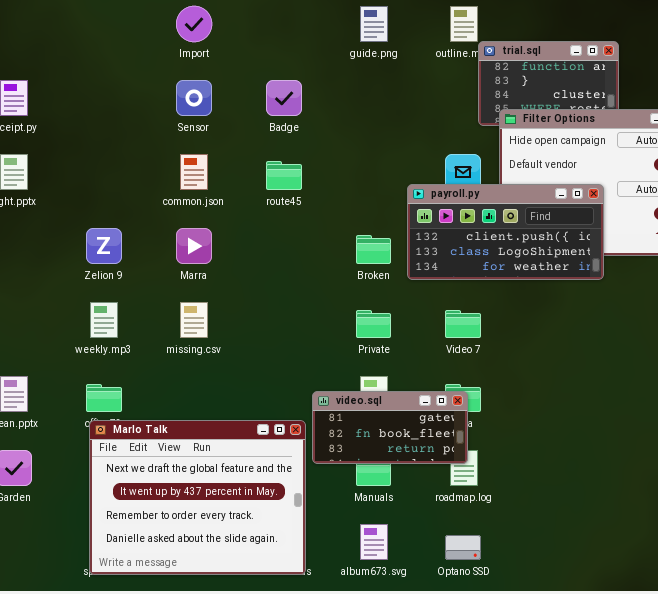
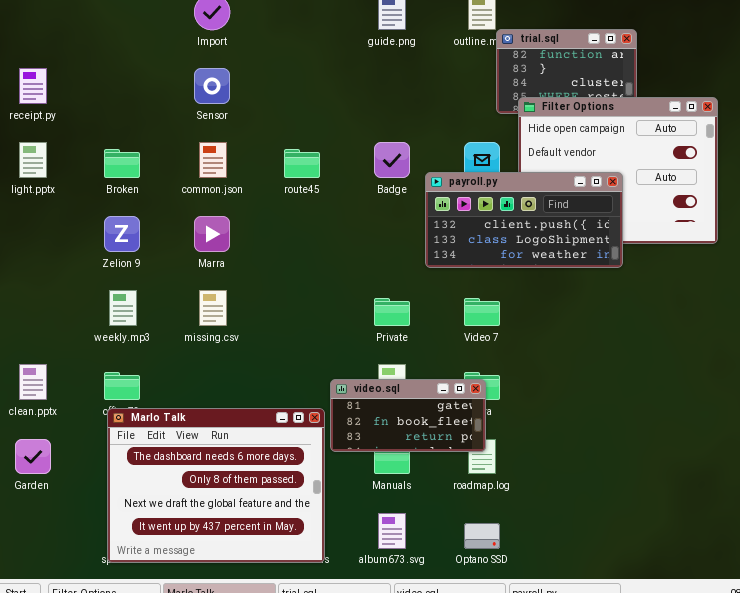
Badge: [266,80,302,116] -> [374,142,410,178], moved
Broken: [356,235,391,264] -> [104,149,140,178], moved
Marlo Talk: [89,420,306,575] -> [107,408,325,563], scrolled up 2 rows

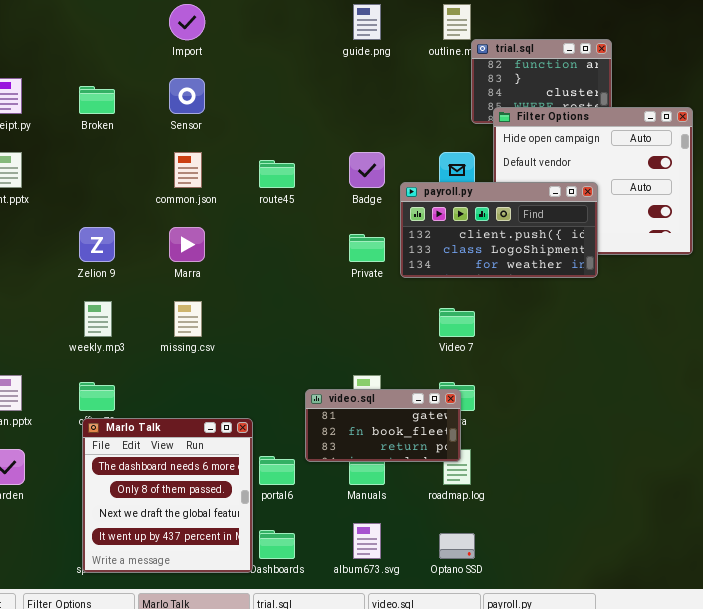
Broken: [104,149,140,178] -> [79,86,115,114], moved
Private: [374,298,410,326] -> [349,234,385,262], moved
Marlo Talk: [107,408,325,563] -> [82,418,253,573], resized

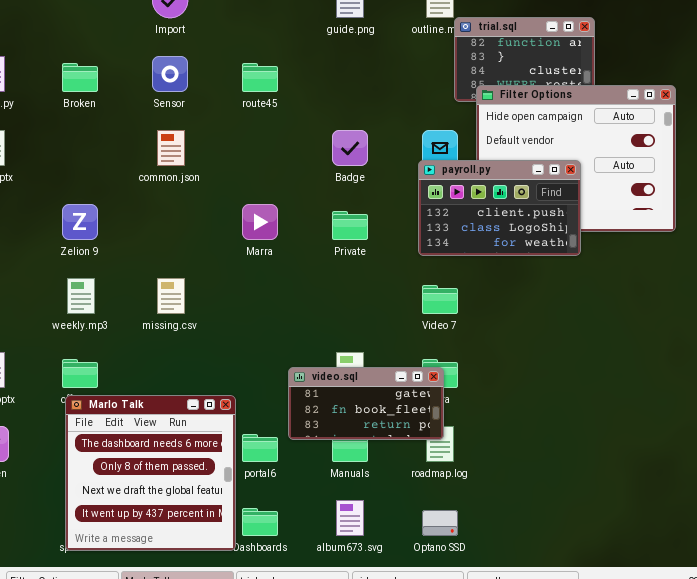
route45: [259,160,295,188] -> [242,63,278,92], moved
payroll.py: [400,182,598,278] -> [418,160,581,256], resized
Marra: [169,227,205,262] -> [242,204,278,240], moved

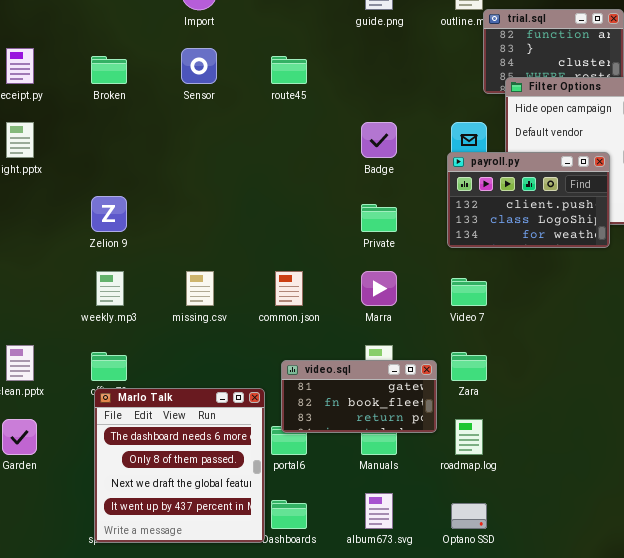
common.json: [157,130,185,166] -> [275,271,303,306], moved
Marra: [242,204,278,240] -> [361,271,397,306], moved
video.sql: [288,367,444,440] -> [281,360,437,433], moved

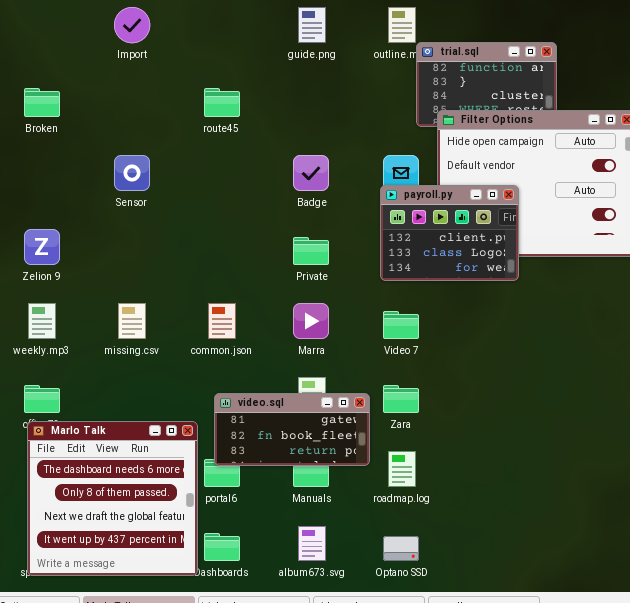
Sensor: [181,48,217,84] -> [114,155,150,191], moved
payroll.py: [447,152,610,248] -> [380,185,519,281], resized

